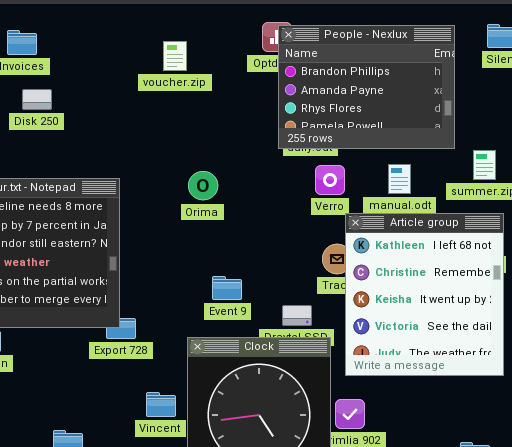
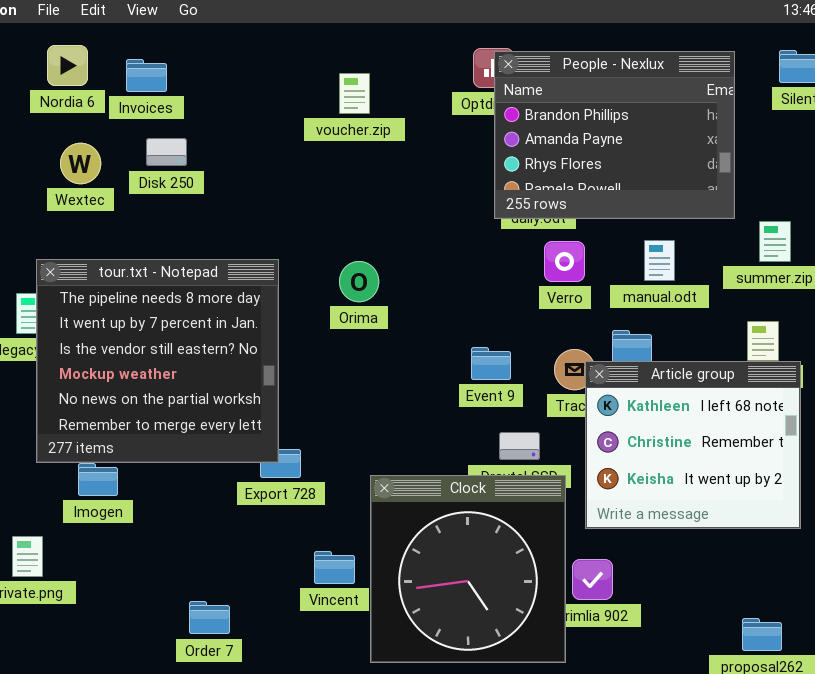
Orima: [188,171,218,200] -> [339,261,379,302], moved
Article group: [345,213,504,376] -> [585,361,801,529], resized
Event 9: [212,276,242,300] -> [471,347,511,380], moved

